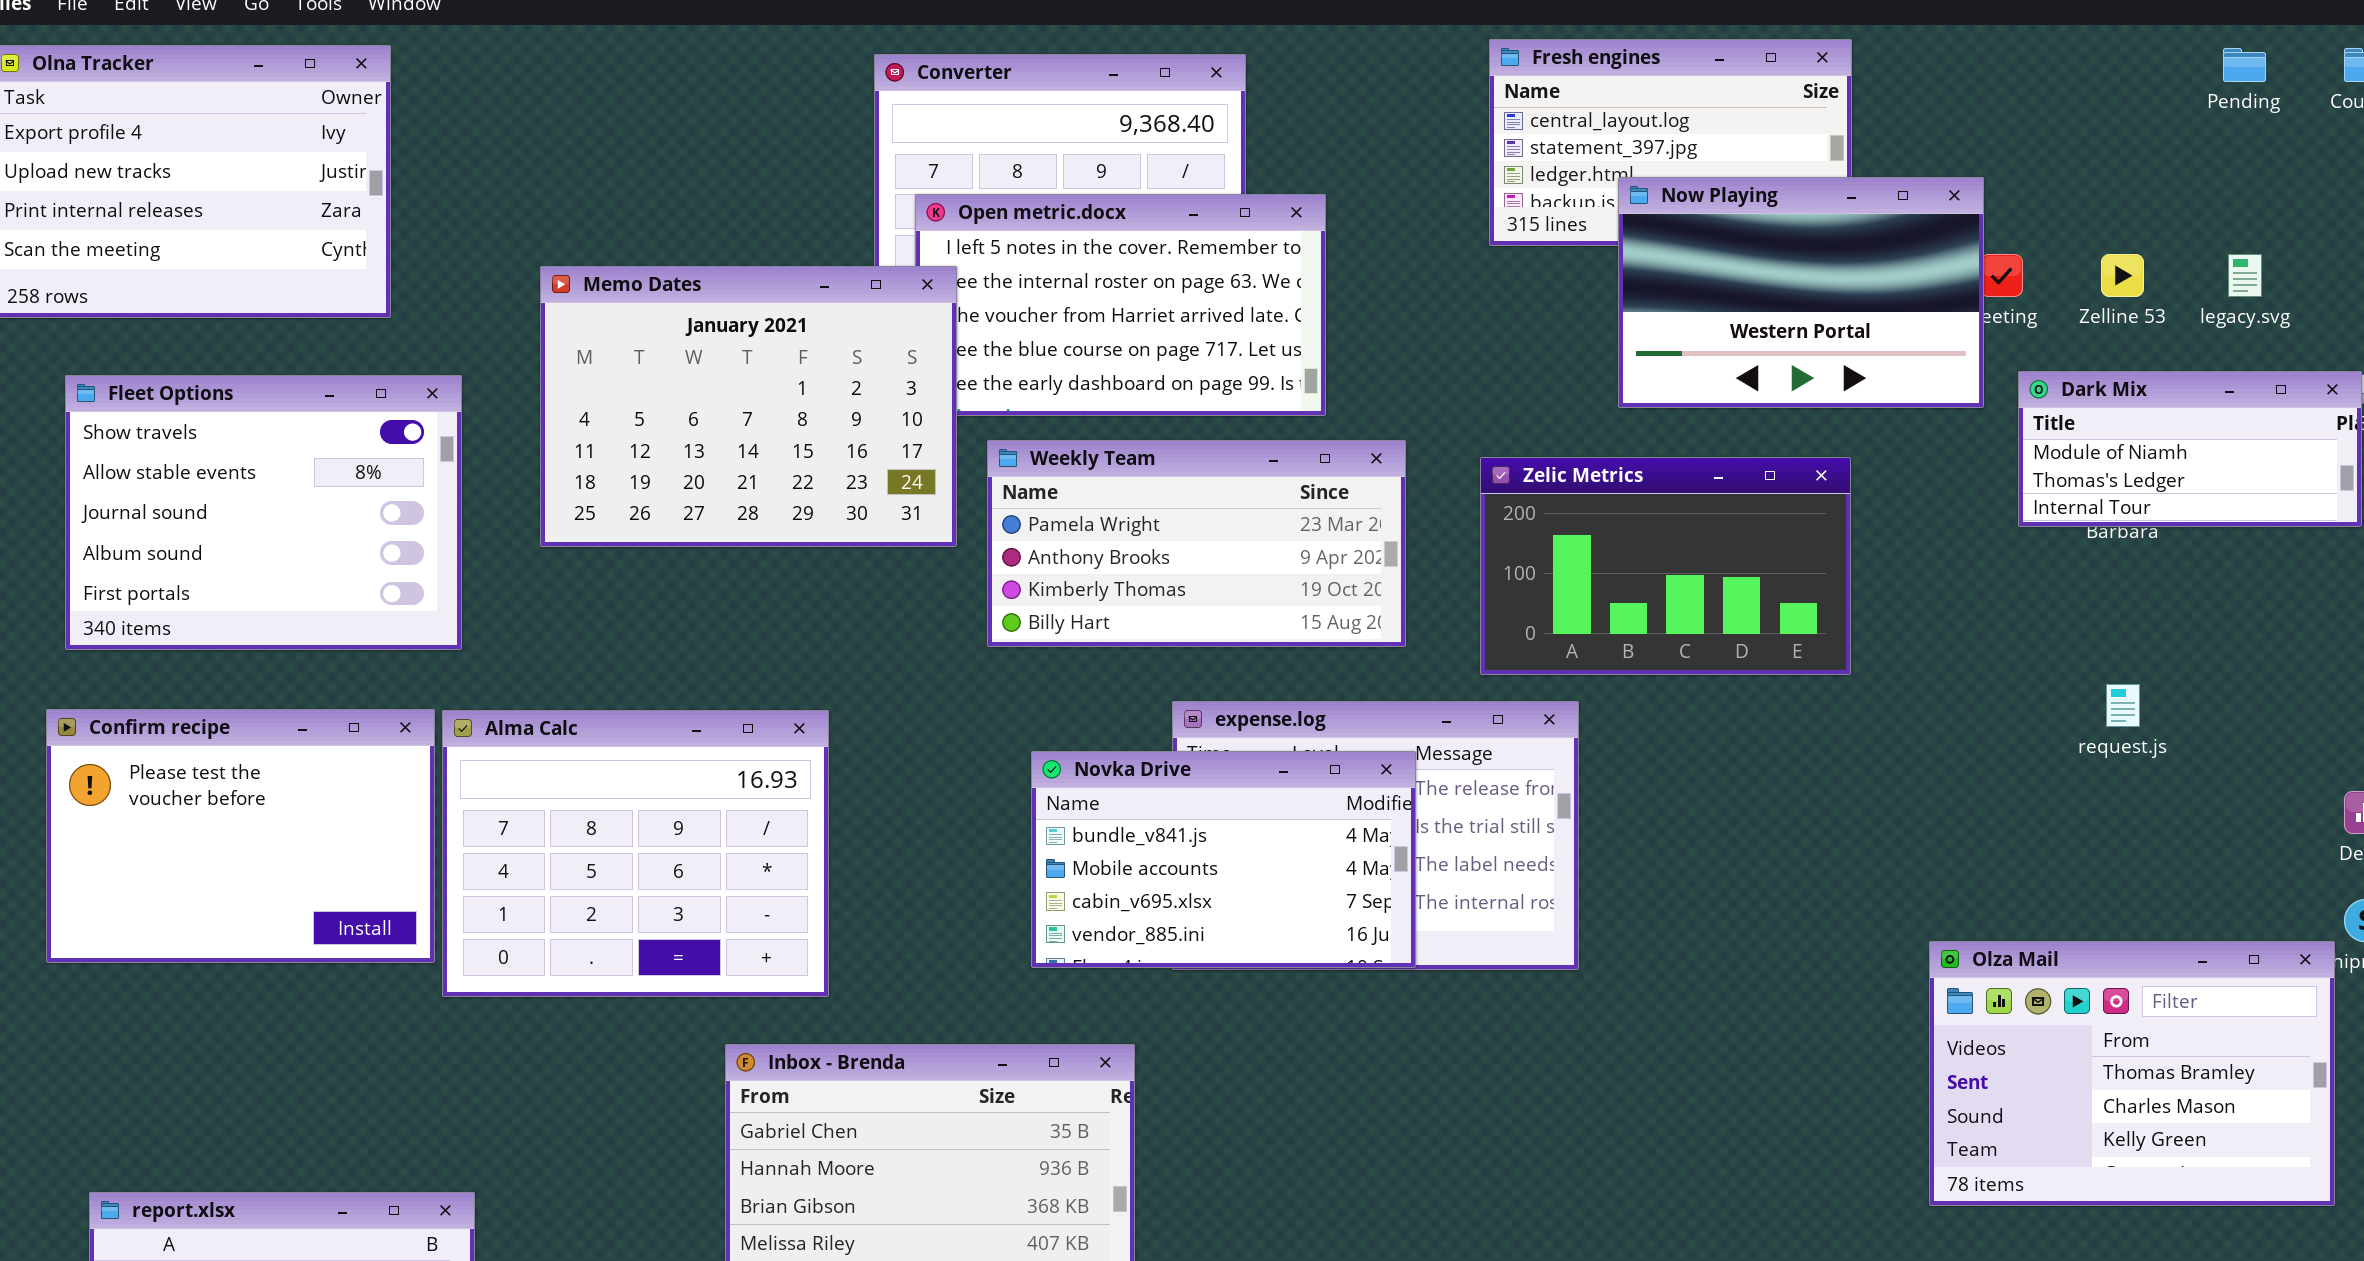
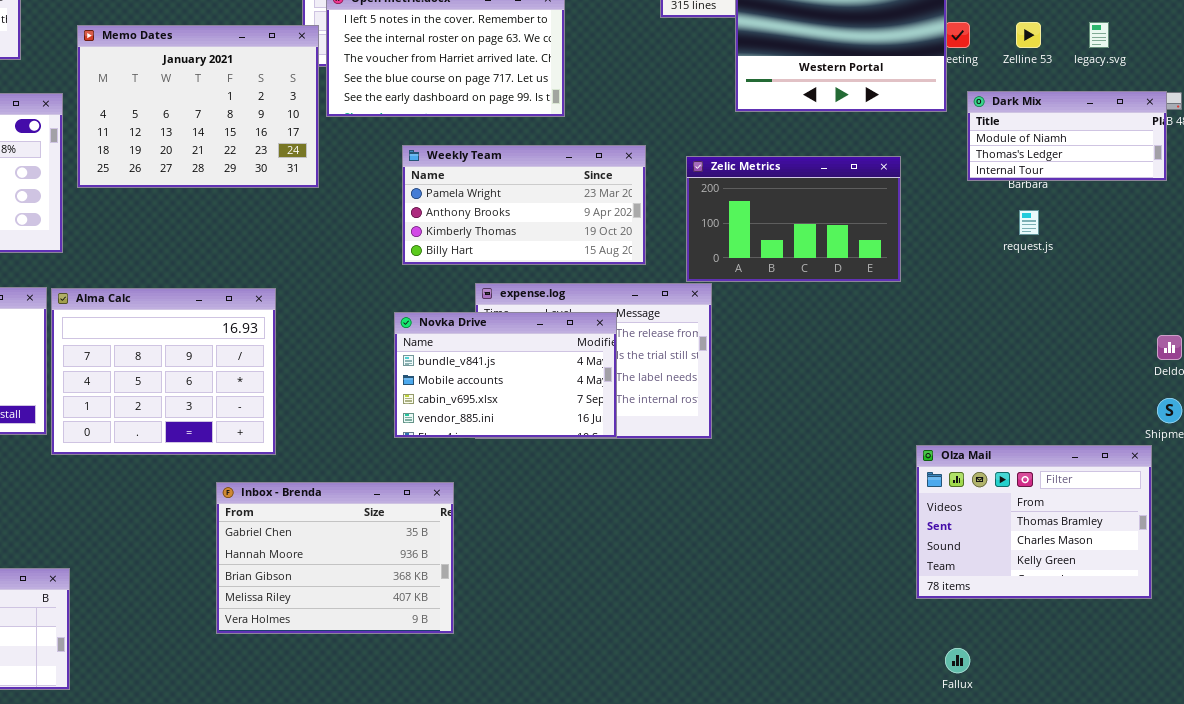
Memo Dates: [540,266,957,547] -> [77,25,319,188], moved
Weekly Team: [987,440,1406,647] -> [402,145,646,265], moved
Zelic Metrics: [1480,457,1851,675] -> [686,156,901,282], moved
request.js: [2106,684,2140,727] -> [1019,210,1039,235], moved
Olza Mail: [1929,941,2335,1206] -> [916,445,1152,599], moved

